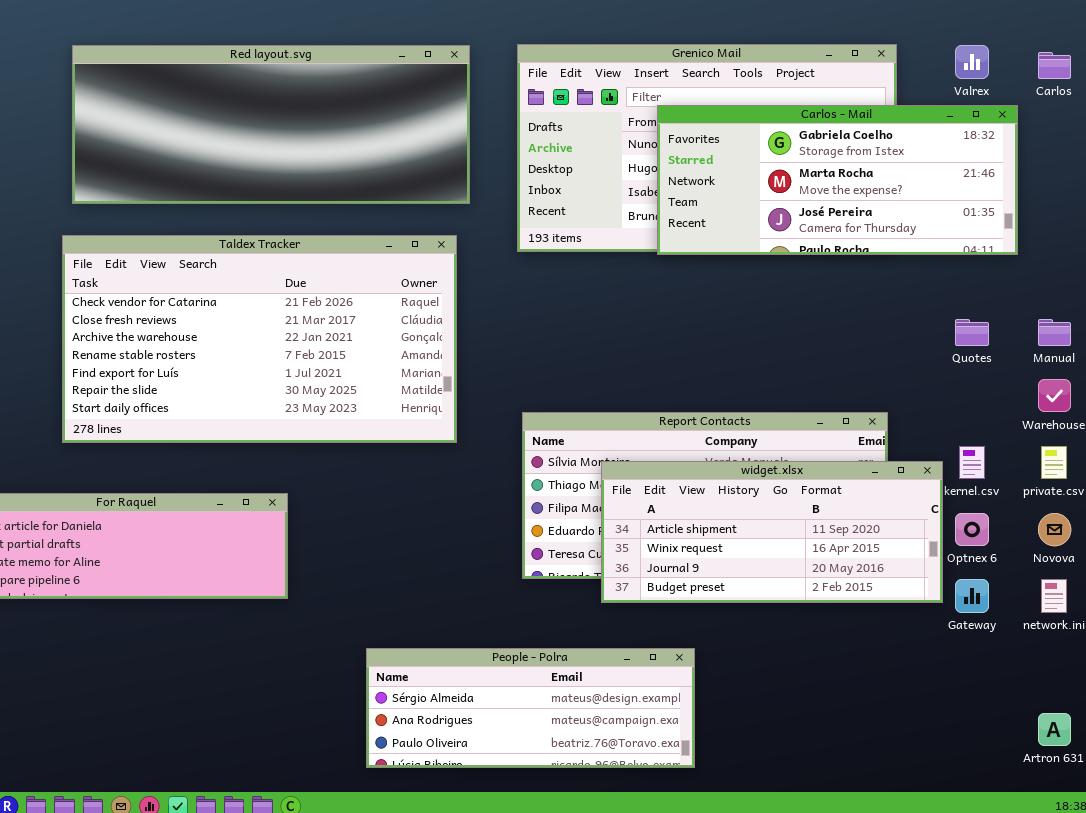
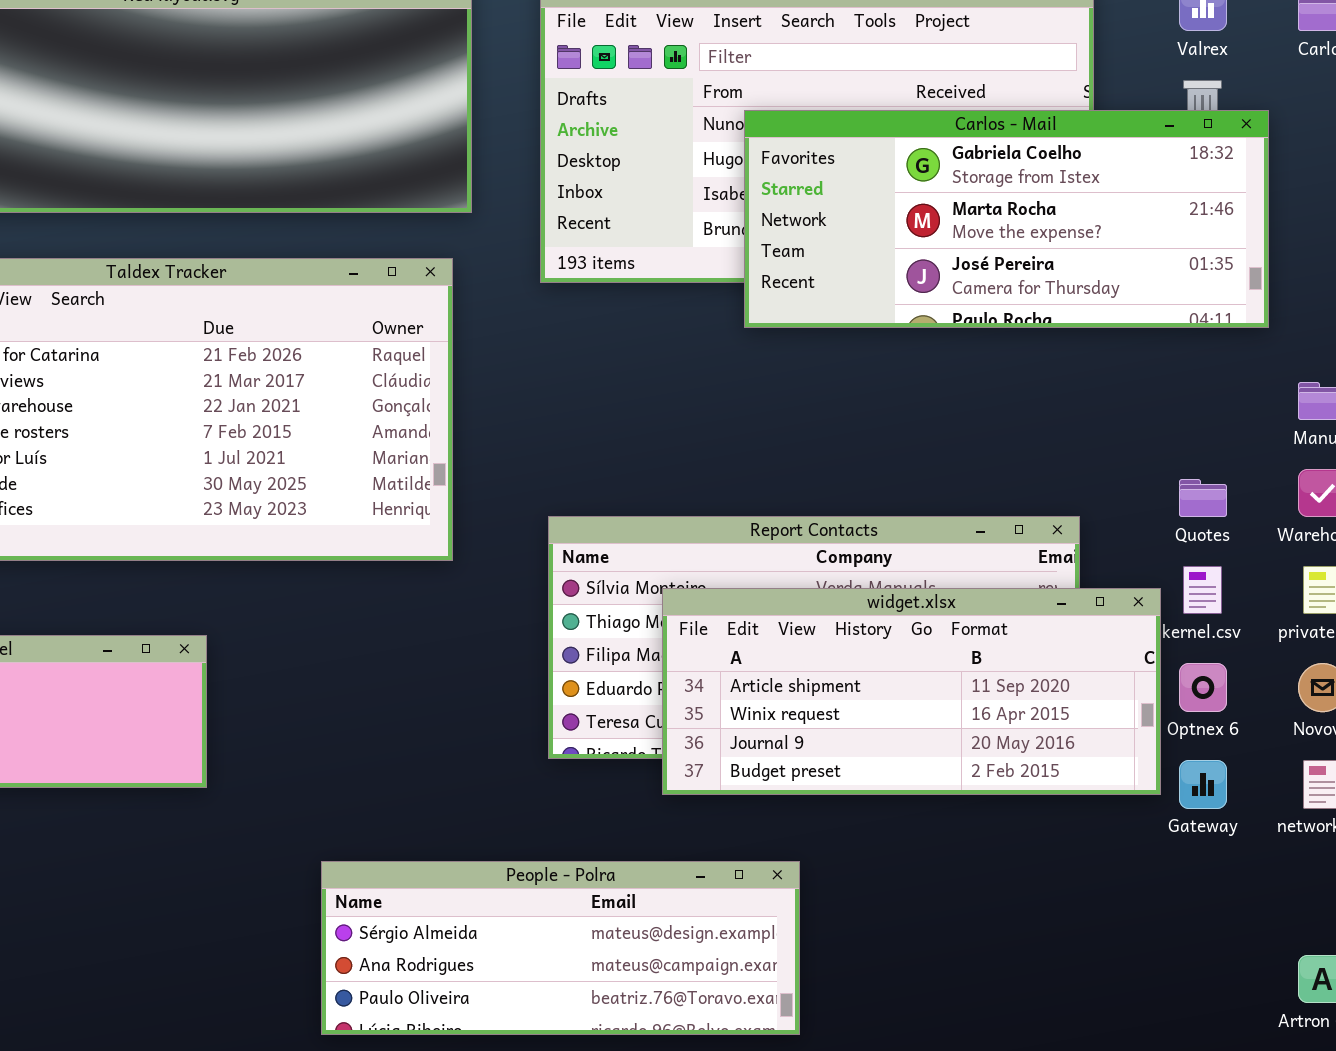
Carlos - Mail: [657,105,1018,255] -> [744,110,1269,328], moved
Quotes: [955,319,989,346] -> [1179,479,1227,517], moved

